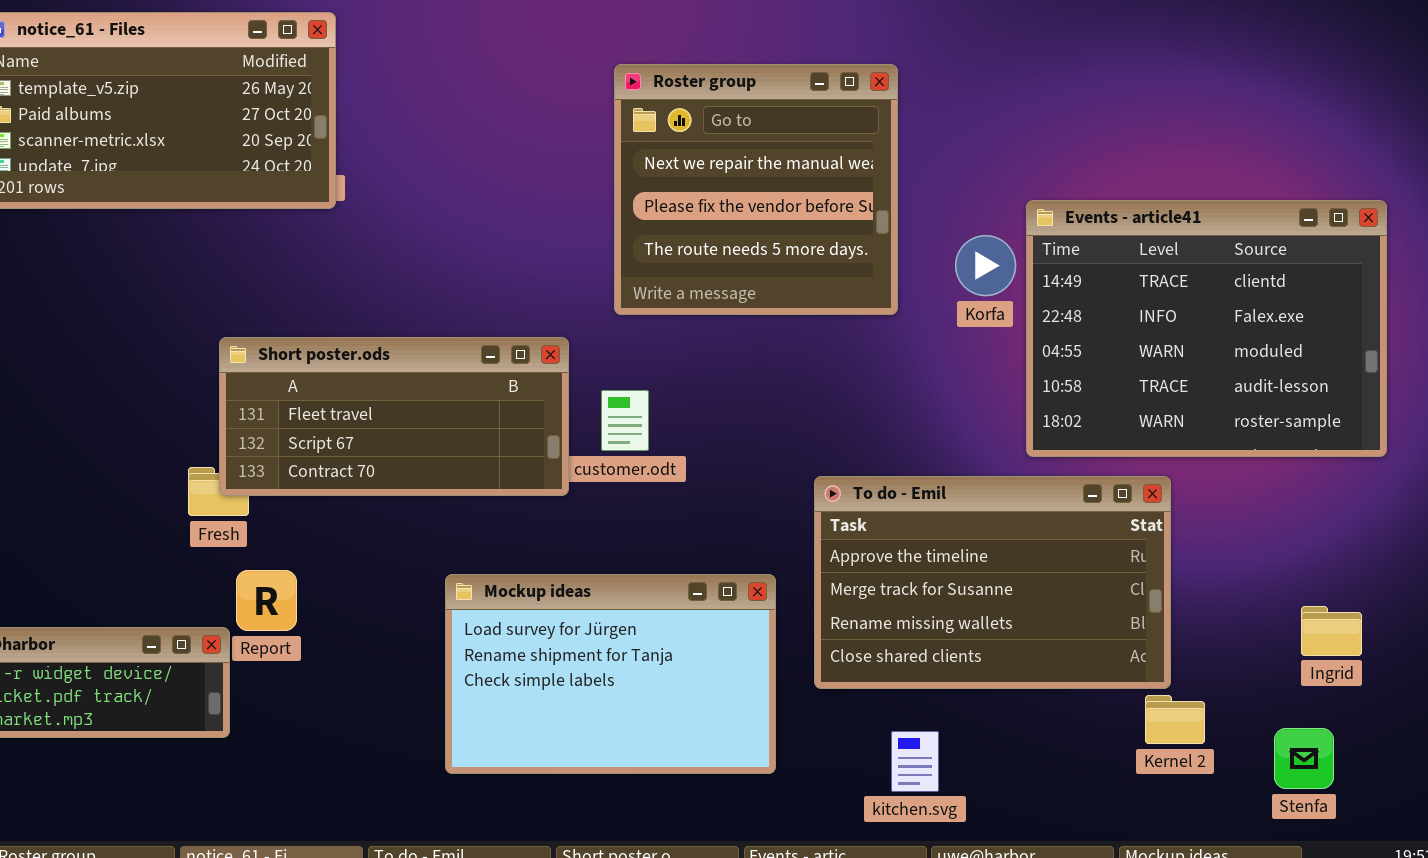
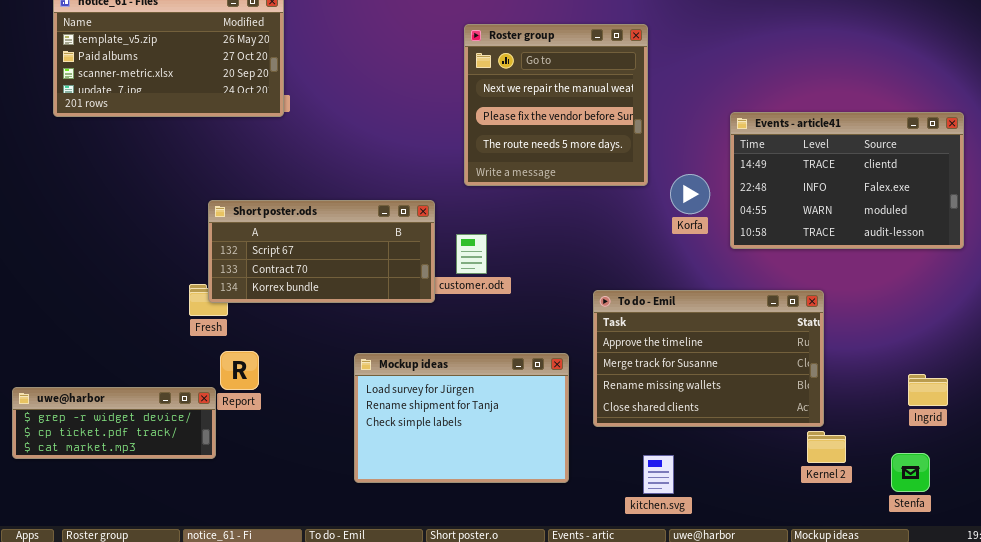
Events - article41: [1026,200,1387,457] -> [730,112,964,249], resized
Korfa: [955,235,1016,296] -> [670,174,710,214], moved
Short poster.ods: [219,337,569,496] -> [208,200,435,303], scrolled down 1 row

